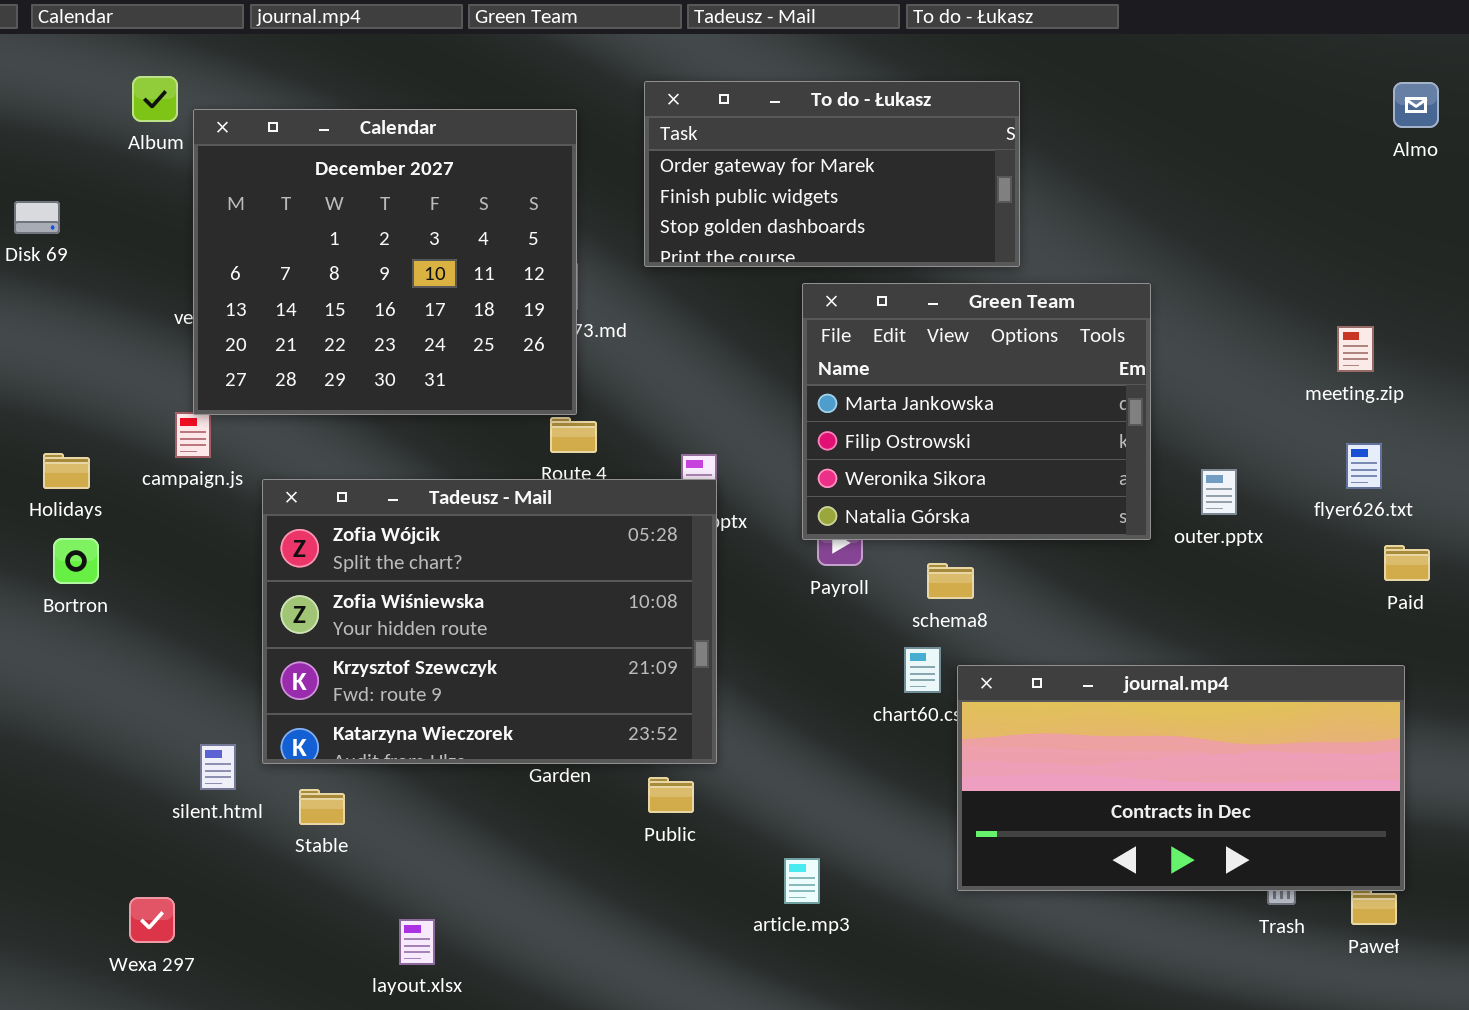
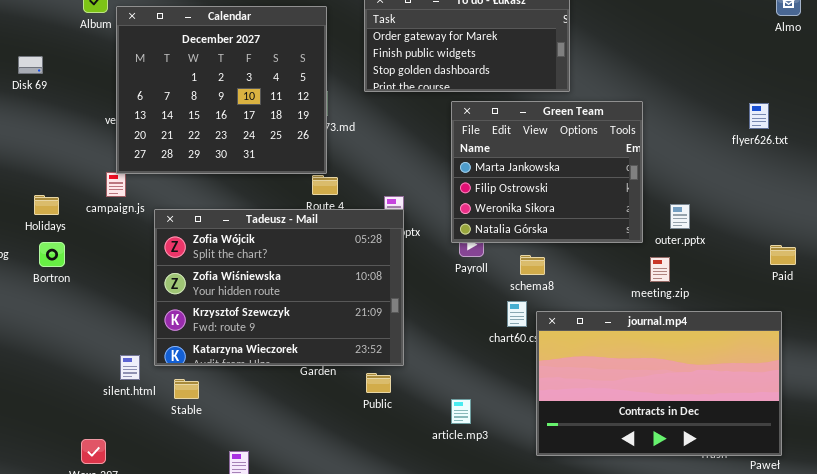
meeting.zip: [1337,326,1374,372] -> [650,257,670,282], moved
flyer626.txt: [1346,443,1382,489] -> [749,103,769,129], moved
journal.mp4: [957,665,1405,891] -> [536,311,782,456], resized
article.mp3: [784,858,820,904] -> [451,399,471,424], moved

